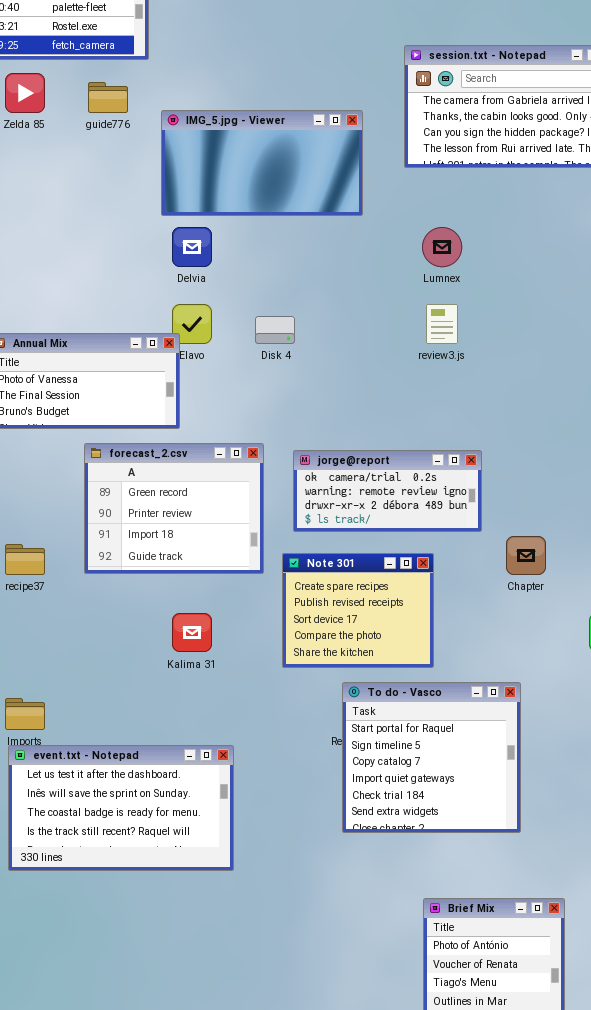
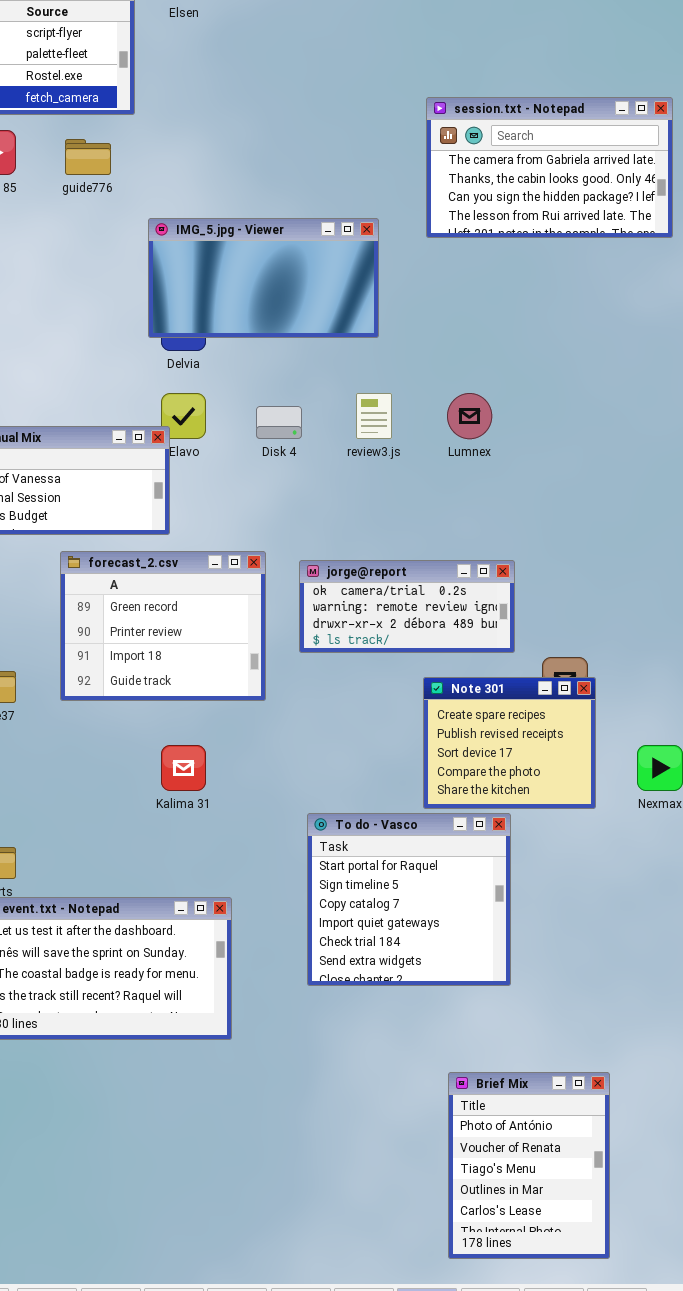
IMG_5.jpg - Viewer: [161,110,363,216] -> [148,218,379,338], moved
Lumnex: [422,227,462,267] -> [447,393,492,439], moved
review3.js: [426,304,458,344] -> [356,393,392,439], moved
Note 301: [282,553,434,668] -> [423,677,596,809], moved
To do - Vasco: [342,682,521,833] -> [307,813,511,986], moved

